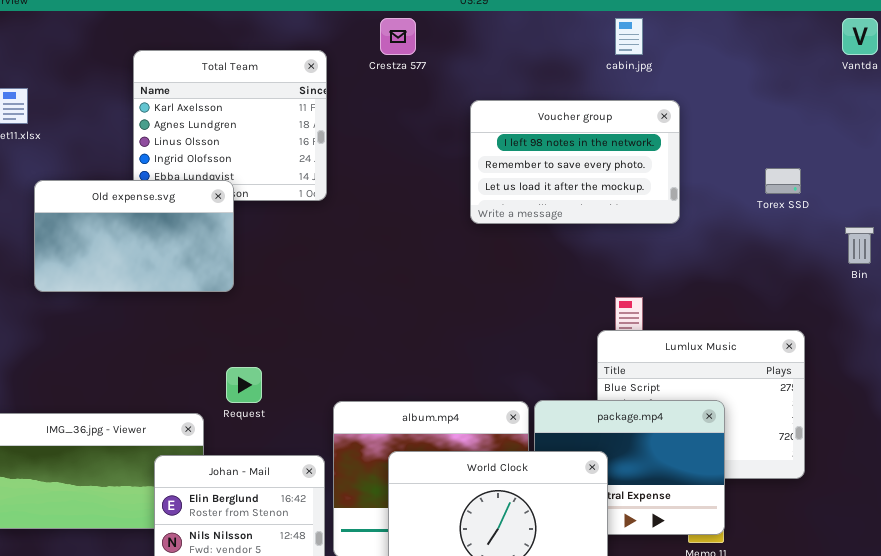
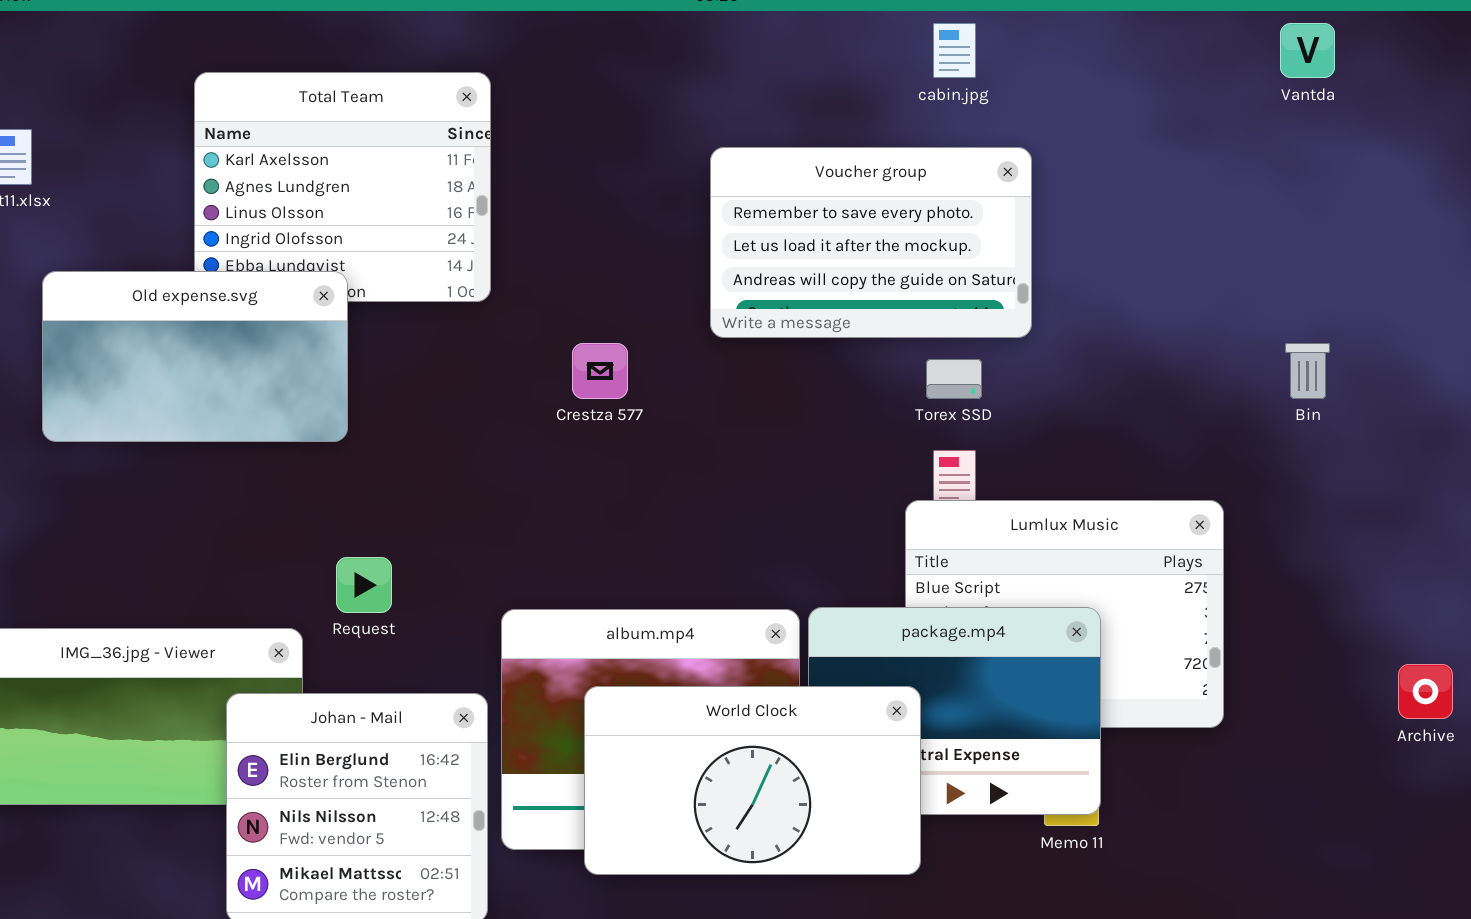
Crestza 577: [380,18,416,55] -> [572,343,628,399], moved
Voucher group: [470,100,680,224] -> [710,147,1032,338], scrolled down 1 row
Torex SSD: [765,168,801,194] -> [926,359,982,399], moved

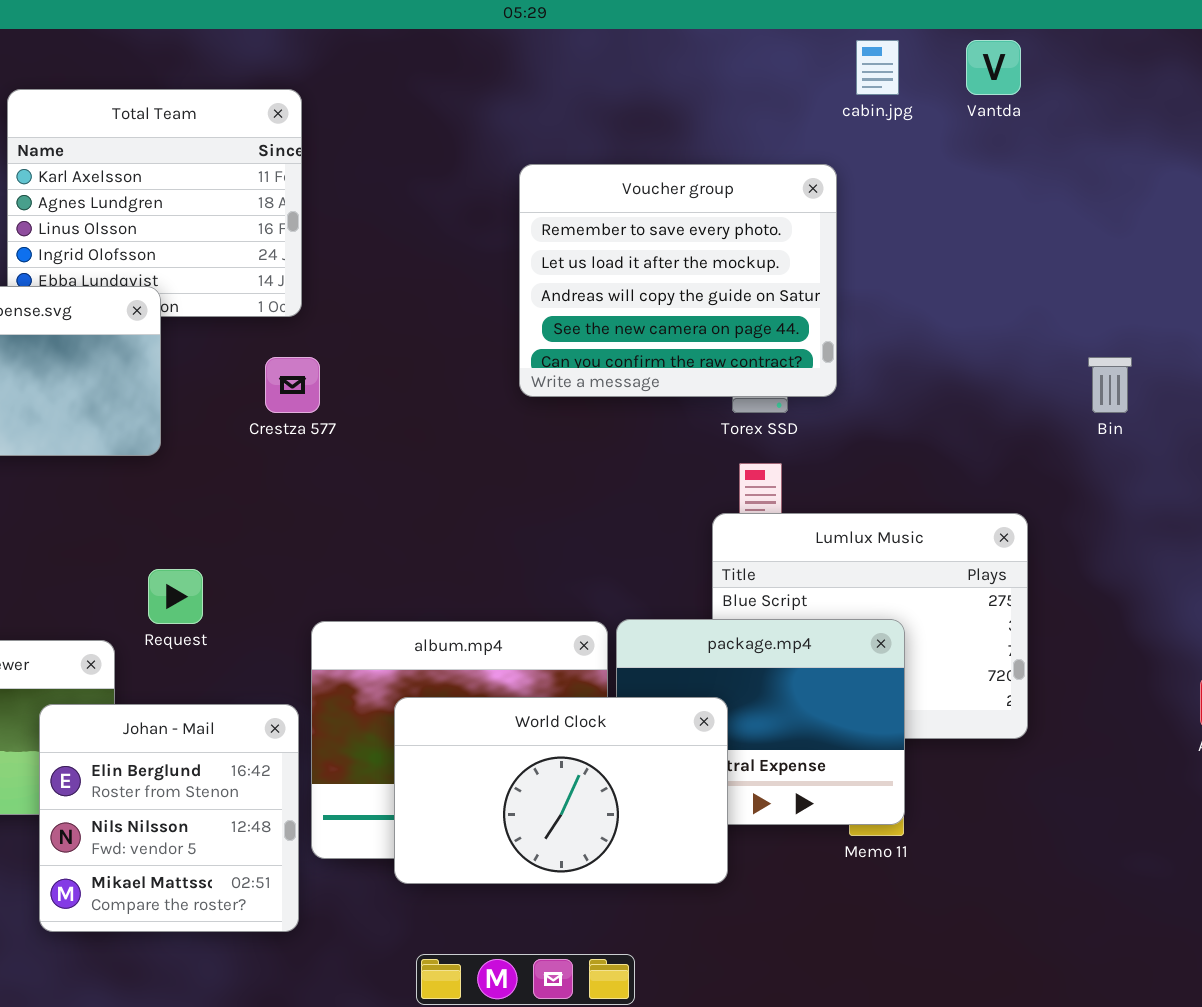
cabin.jpg: [933,23,976,78] -> [856,40,899,95], moved
Vantda: [1280,23,1335,78] -> [966,40,1021,95], moved
Voucher group: [710,147,1032,338] -> [519,164,837,397], resized
Crestza 577: [572,343,628,399] -> [265,357,320,413], moved

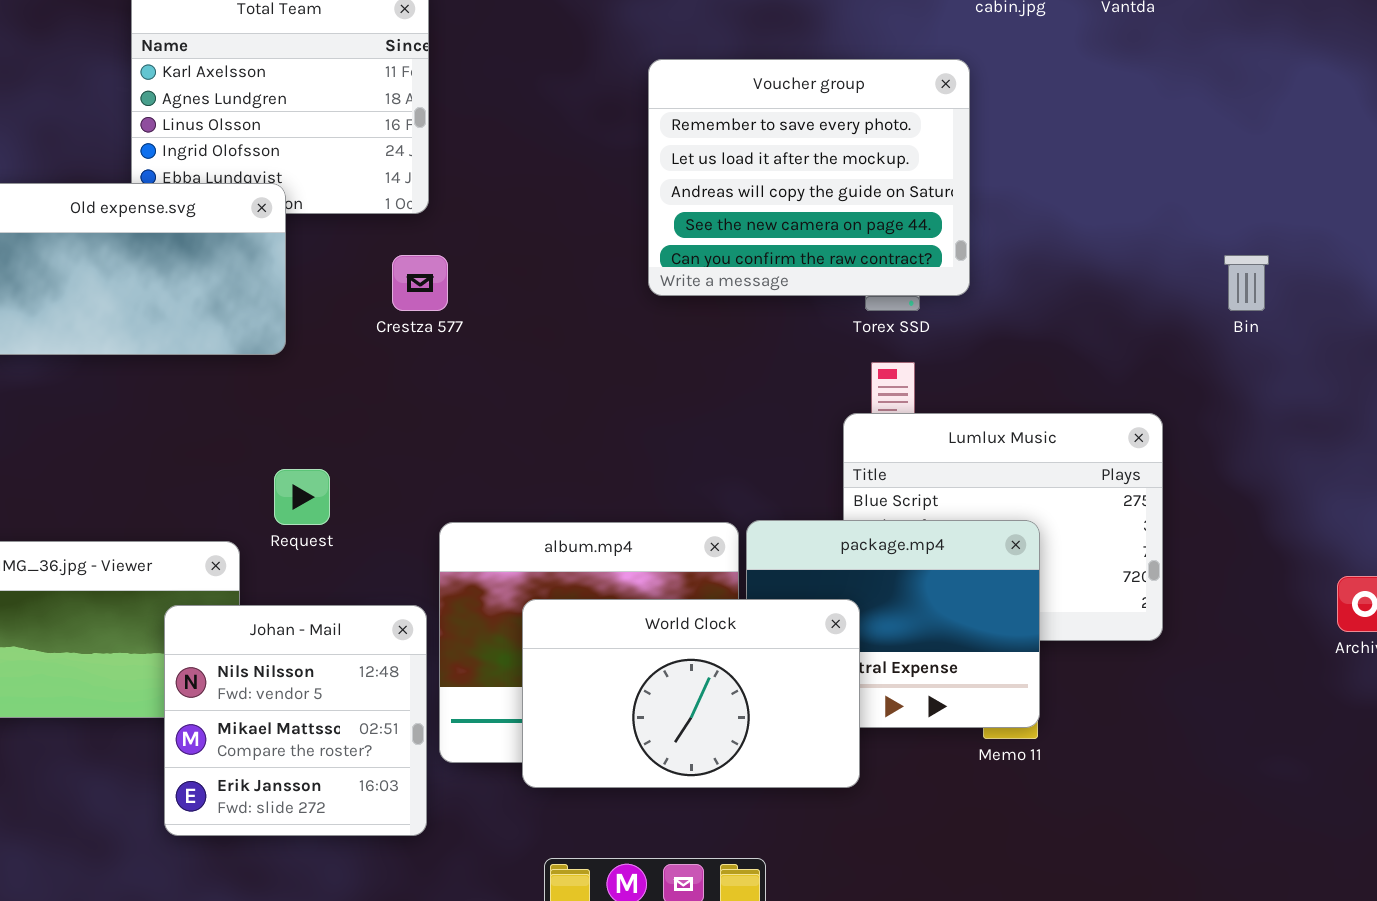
Johan - Mail: [39,704,299,932] -> [164,605,427,836], scrolled down 1 row

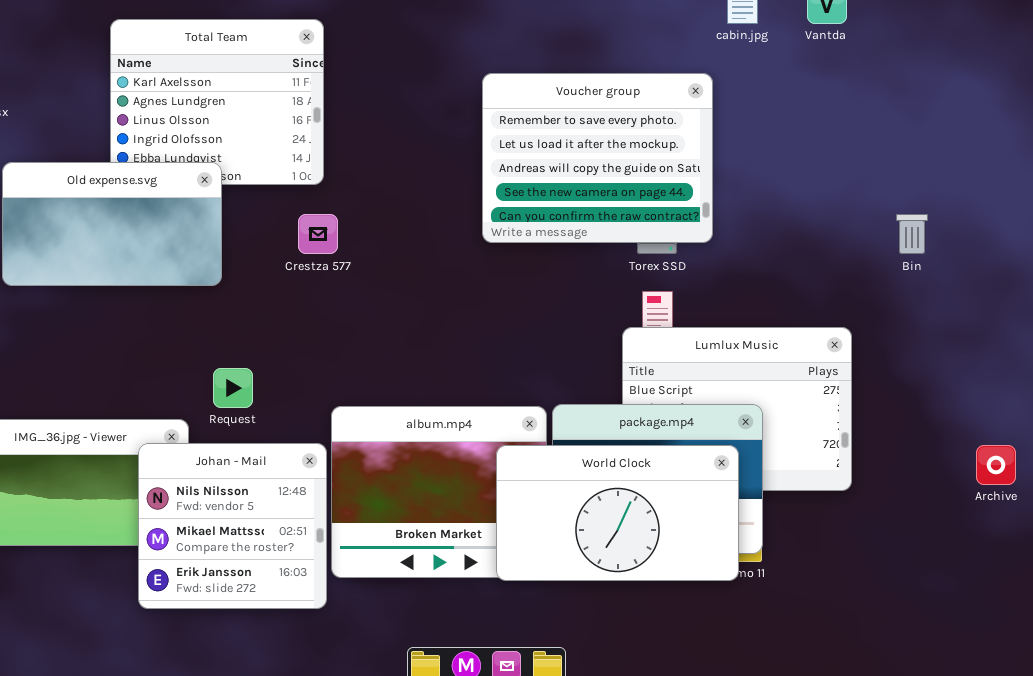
World Clock: [522,599,860,788] -> [496,445,739,581], moved
Johan - Mail: [164,605,427,836] -> [138,443,327,609], moved

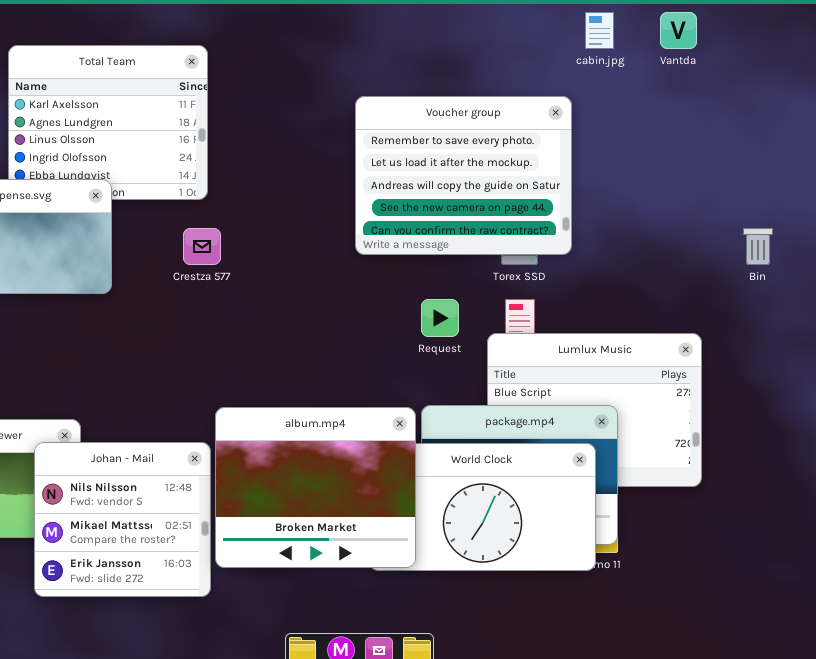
Request: [213,368,253,408] -> [421,299,459,337], moved
album.mp4: [331,406,547,578] -> [215,407,416,568], raised

